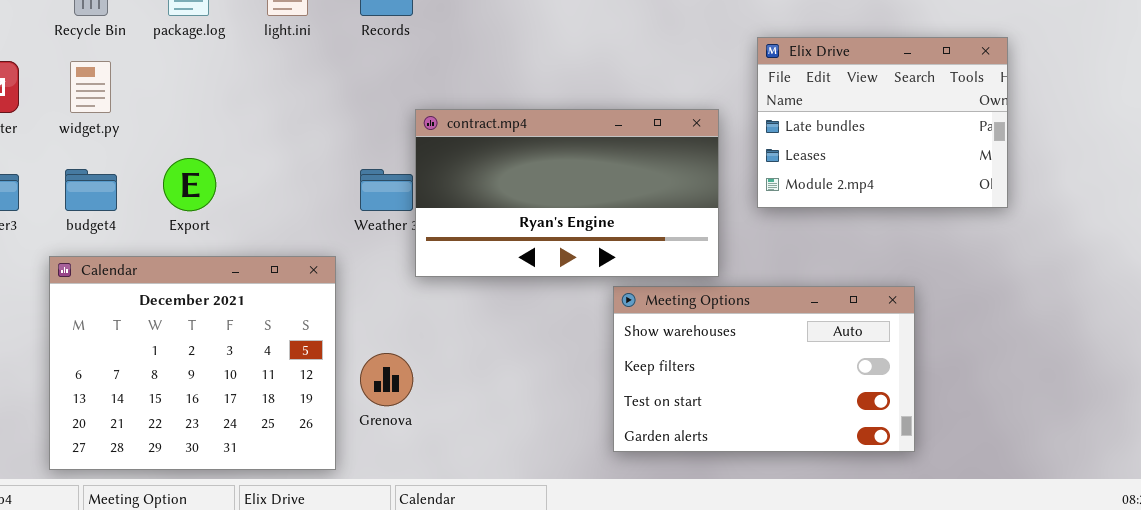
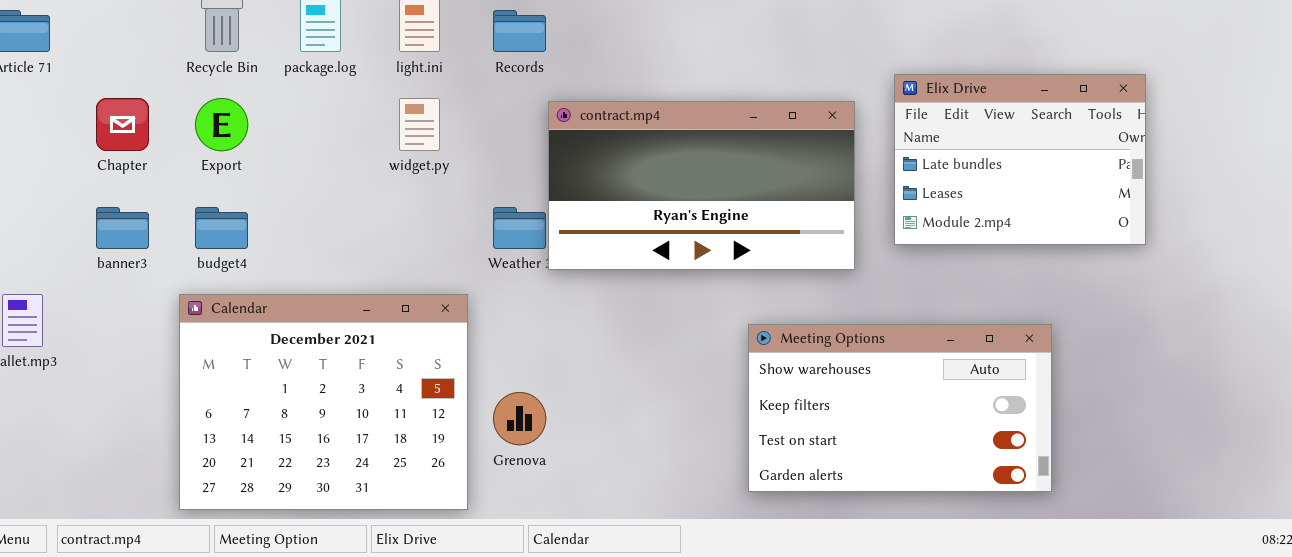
widget.py: [70,61,111,113] -> [399,98,440,151], moved
contract.mp4: [415,109,719,277] -> [548,101,855,270], moved
Export: [163,158,216,211] -> [195,98,248,151], moved

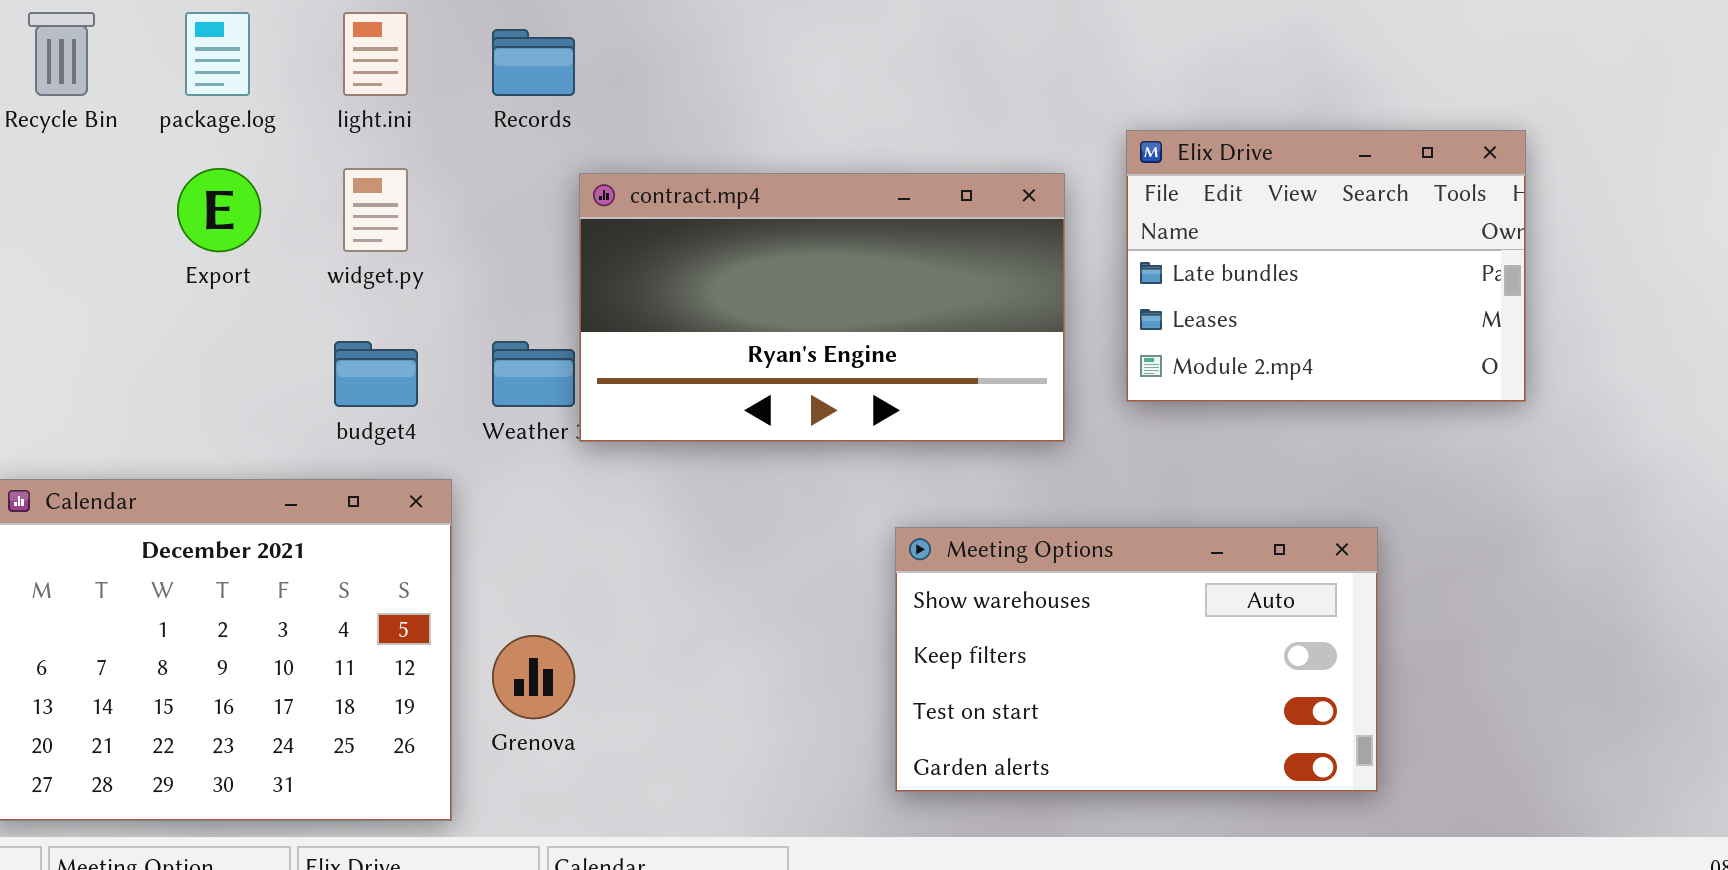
Export: [195,98,248,151] -> [177,168,261,252], moved
budget4: [195,207,248,249] -> [334,341,418,407], moved

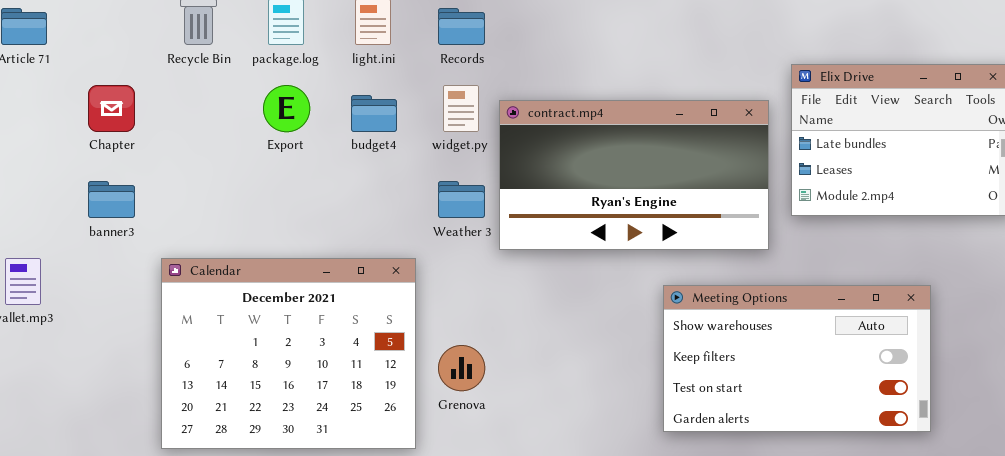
widget.py: [343,168,408,252] -> [443,85,479,132], moved
contract.mp4: [579,173,1065,442] -> [499,100,769,250], moved
budget4: [334,341,418,407] -> [351,95,397,132], moved

